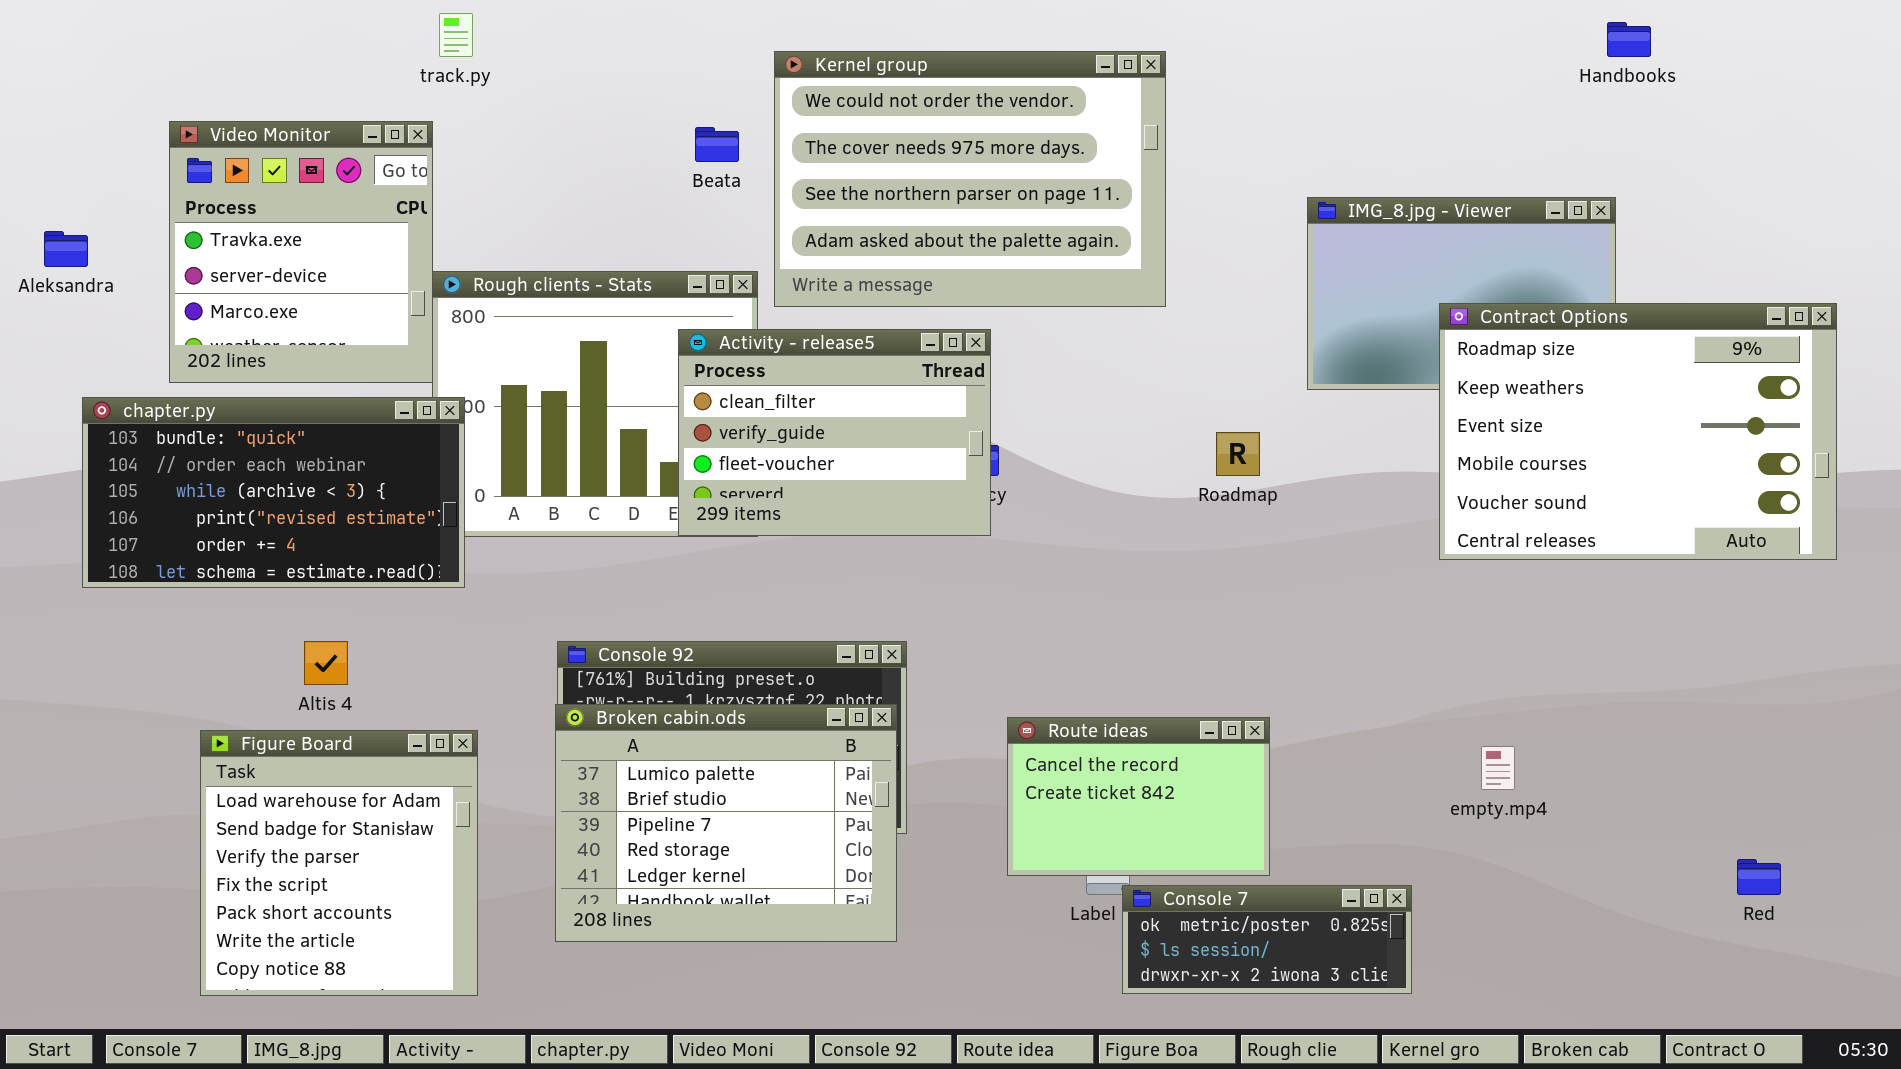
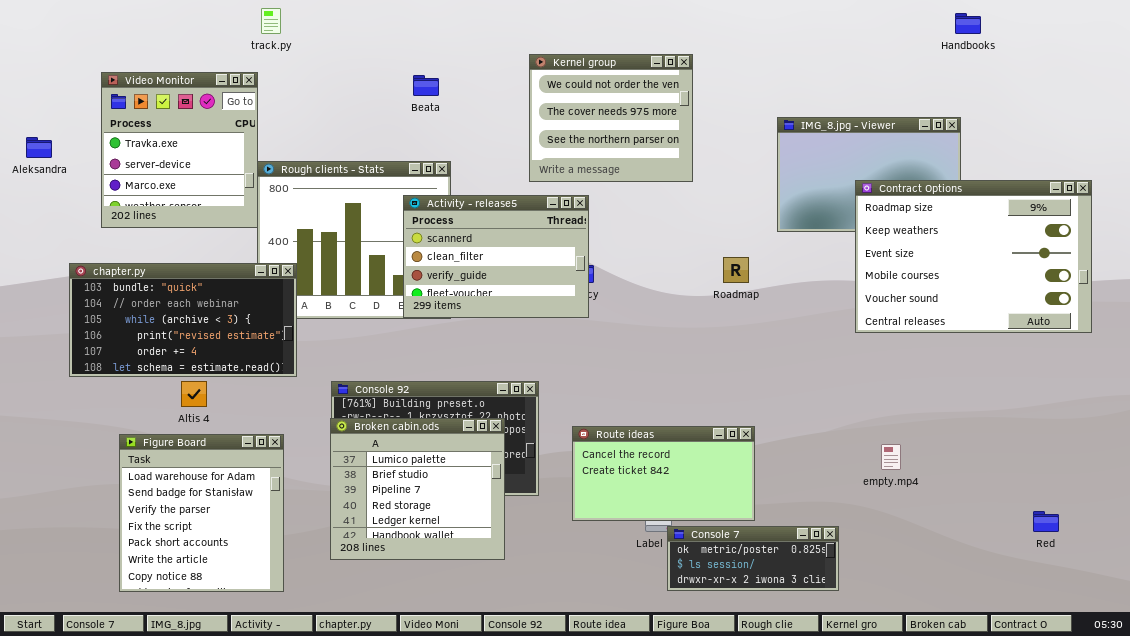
Kernel group: [774,51,1166,307] -> [529,54,693,182], resized
Activity - release5: [678,329,991,536] -> [403,195,589,318], scrolled up 1 row
chapter.py: [82,397,465,588] -> [69,263,297,377], moved
Broken cabin.ods: [555,704,897,942] -> [330,418,505,560], resized
Route ideas: [1007,717,1270,876] -> [572,426,755,521], resized

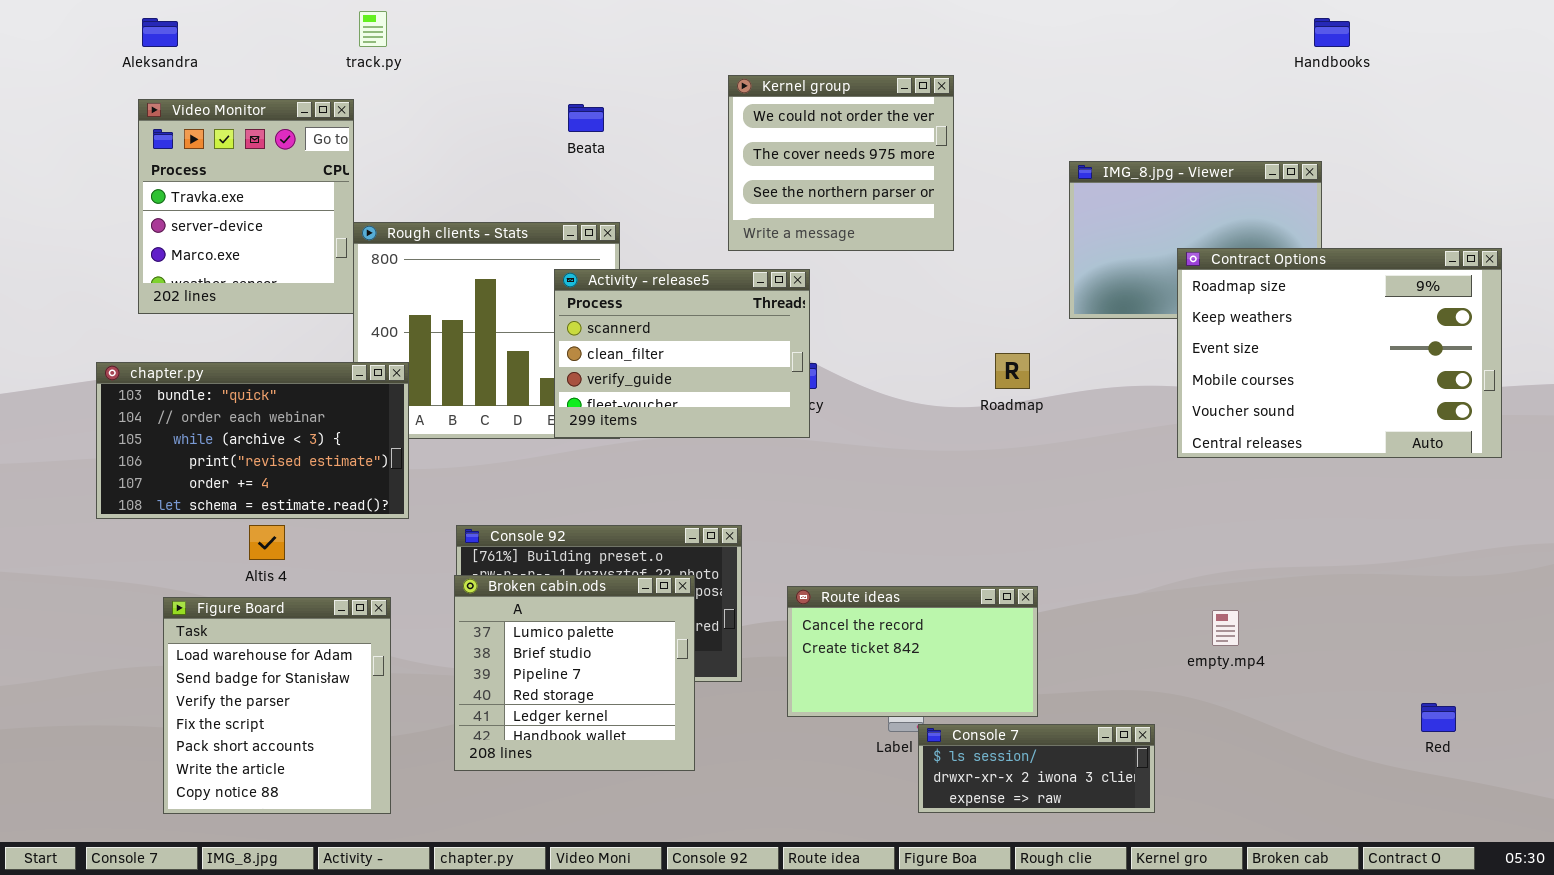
Aleksandra: [26,137,52,158] -> [142,18,178,47], moved
Console 7: [667,526,839,591] -> [918,724,1155,813], scrolled down 1 row

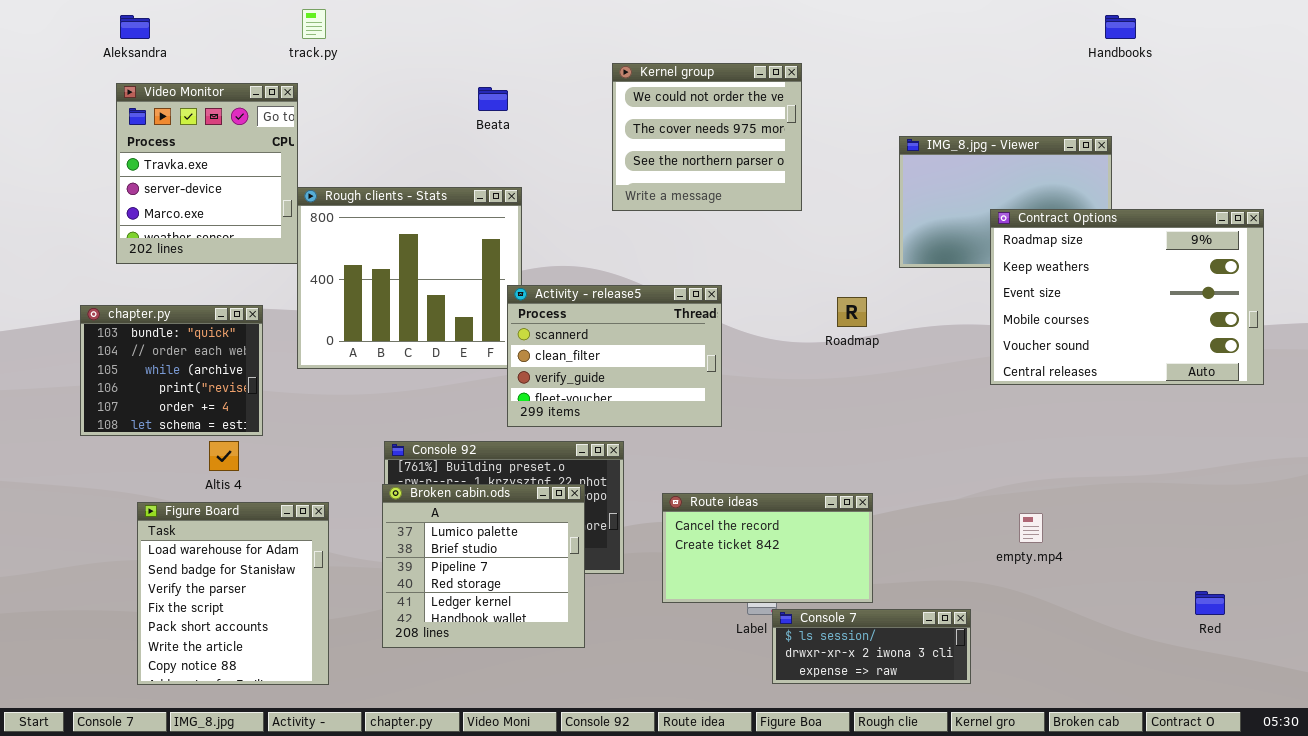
Activity - release5: [554,269,810,438] -> [507,285,722,427], moved
chapter.py: [96,362,409,519] -> [80,305,263,436], resized

